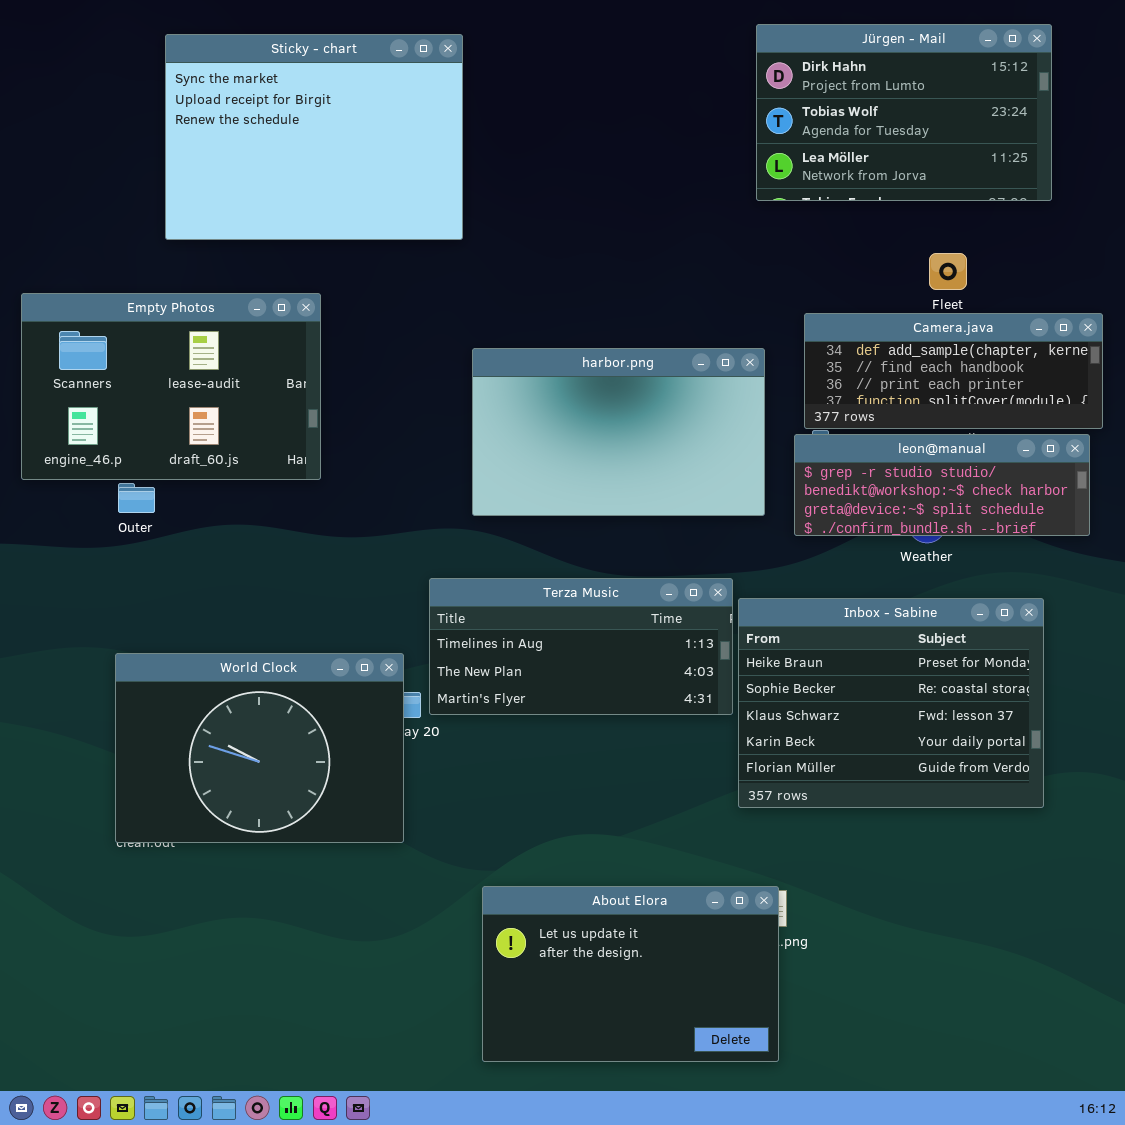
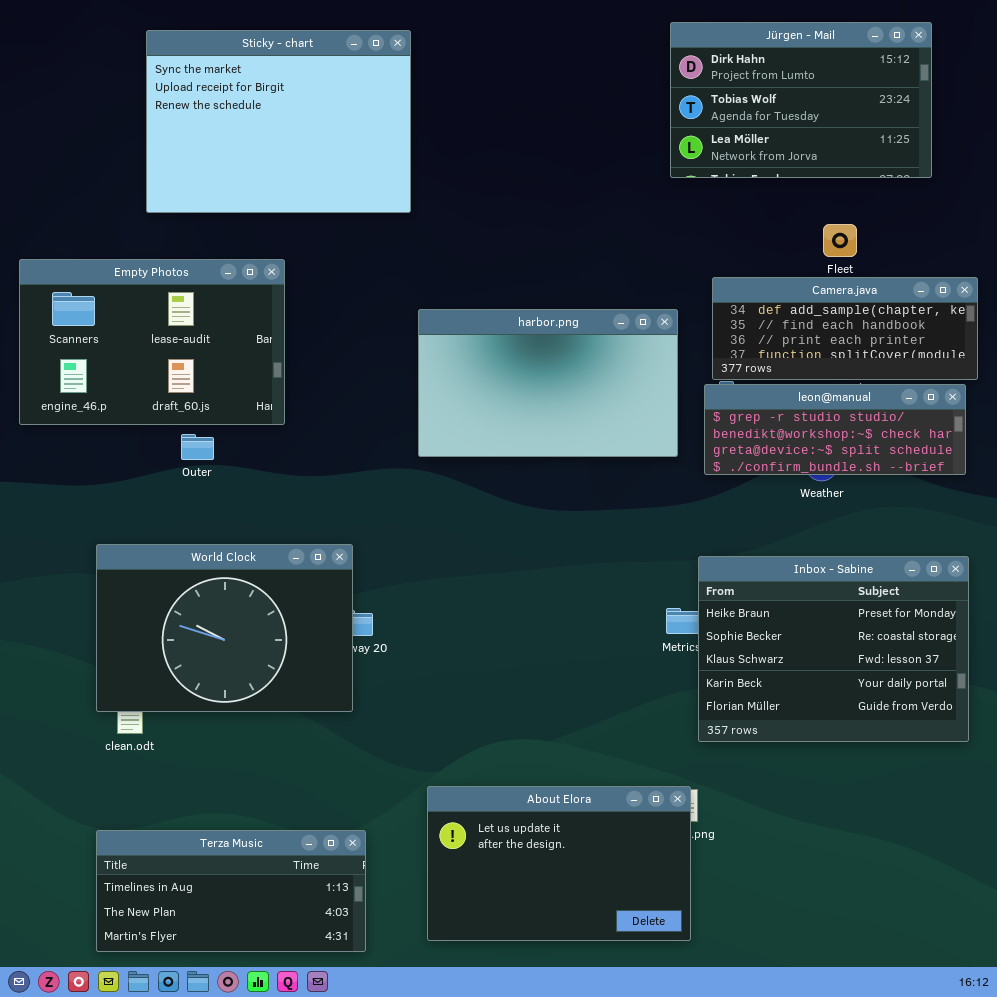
Outer: [118,483,155,513] -> [181,434,214,460], moved
Terza Music: [429,578,733,715] -> [96,830,366,952], moved
Inbox - Sabine: [738,598,1044,808] -> [698,556,969,742], moved
World Clock: [115,653,404,843] -> [96,544,353,712], moved

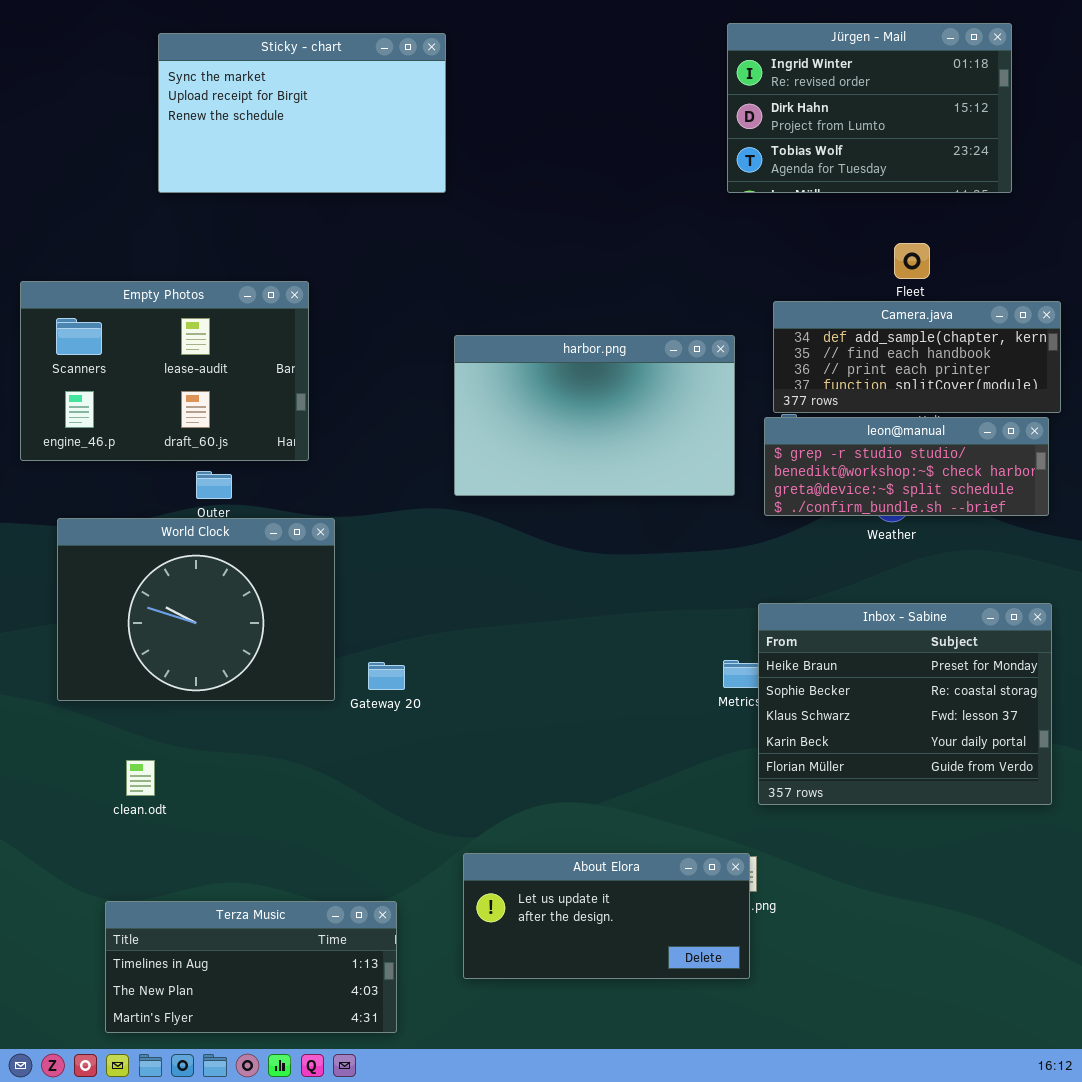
Jürgen - Mail: [670,22,932,178] -> [727,23,1012,193], scrolled up 1 row
Sticky - chart: [146,30,411,213] -> [158,33,446,193], resized
World Clock: [96,544,353,712] -> [57,518,335,701], moved
About Elora: [427,786,691,941] -> [463,853,750,979], resized

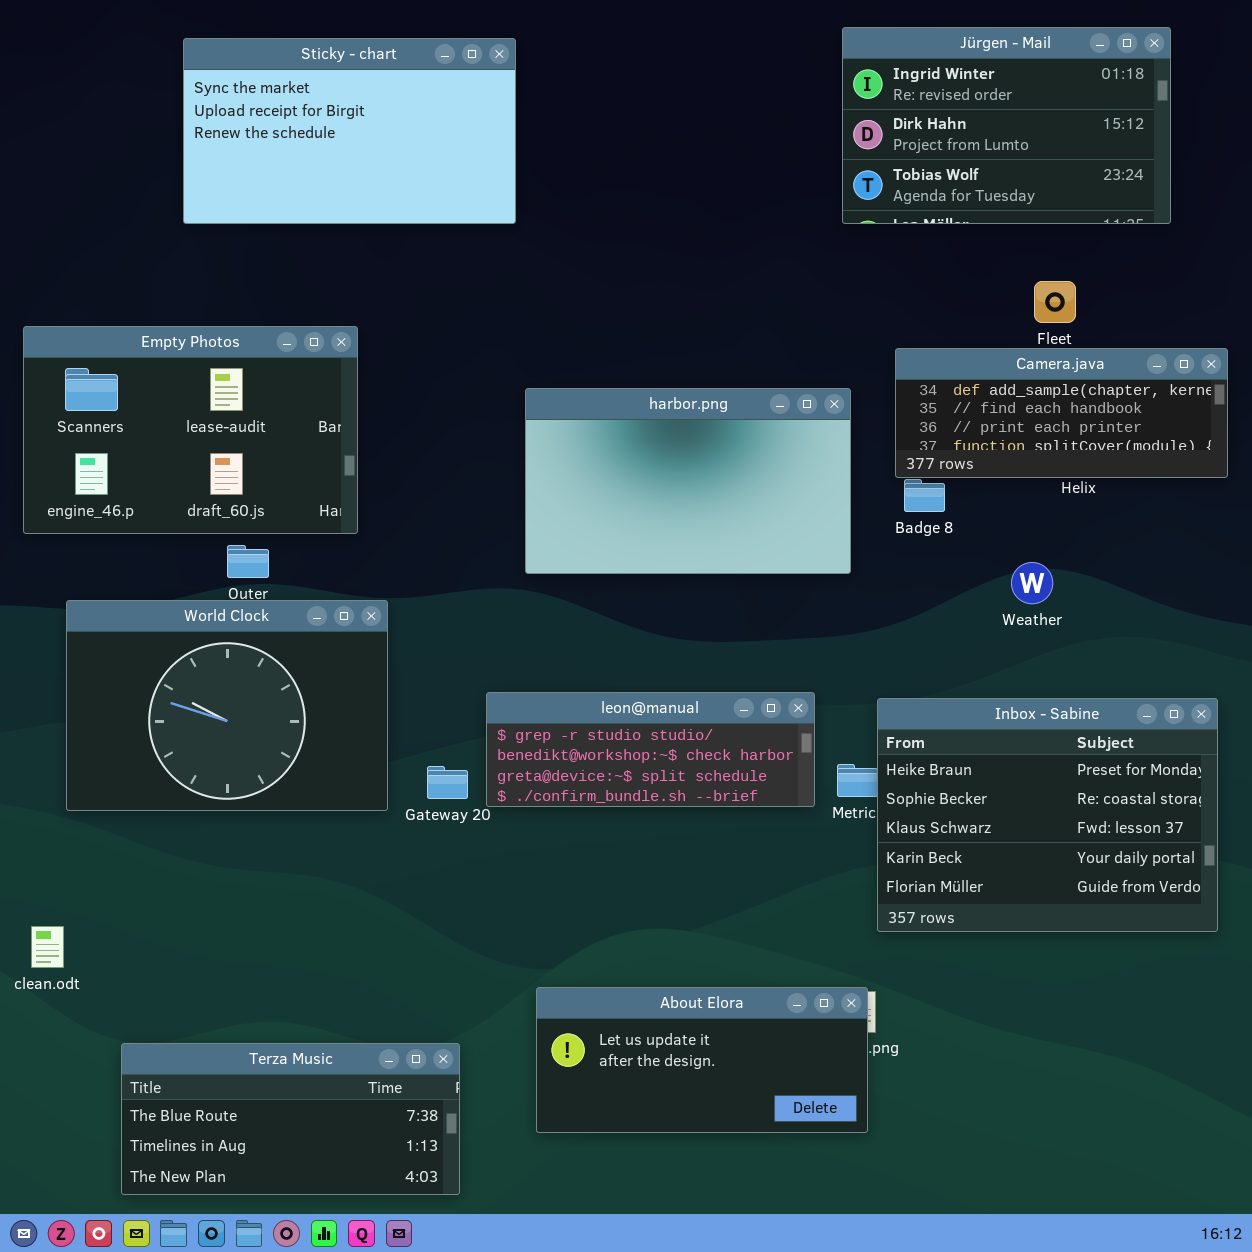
leon@manual: [764,417,1049,516] -> [486,692,815,807], moved
clean.odt: [126,760,155,796] -> [31,926,64,968], moved
Terza Music: [105,901,397,1033] -> [121,1043,460,1195], scrolled up 1 row

